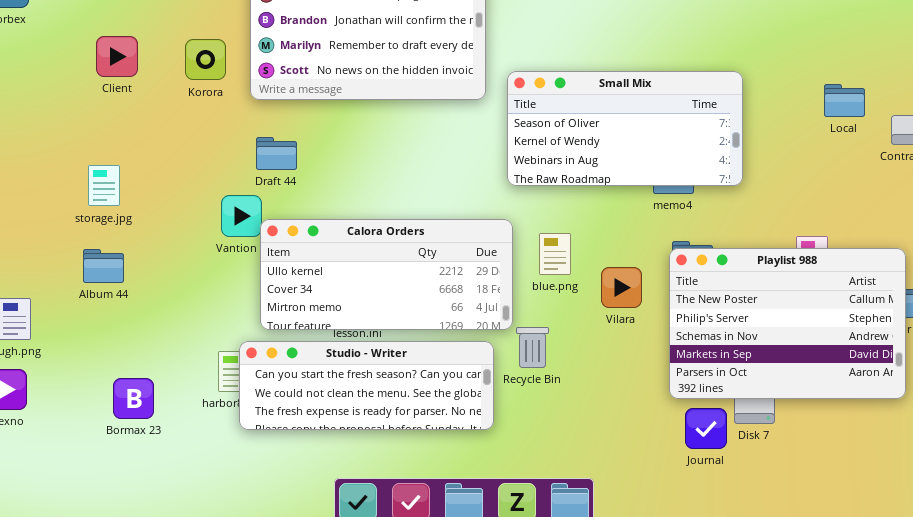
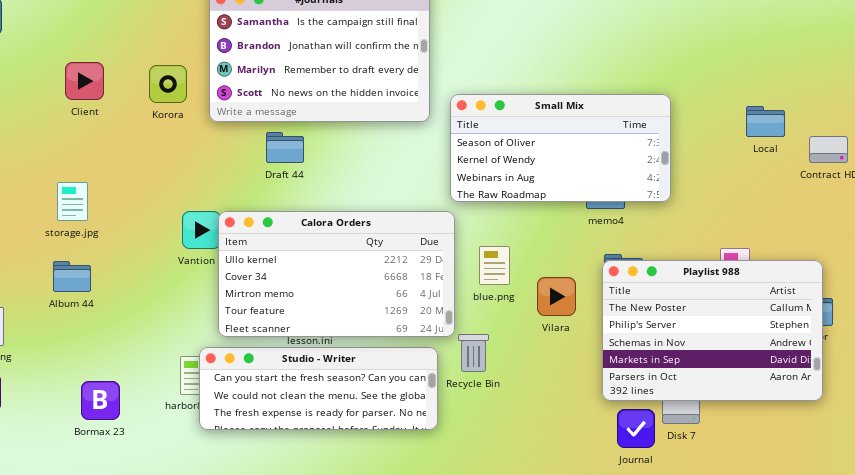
Draft 44: [256,137,297,170] -> [266,132,304,163], moved
Calora Orders: [260,219,513,330] -> [218,211,455,337], resized

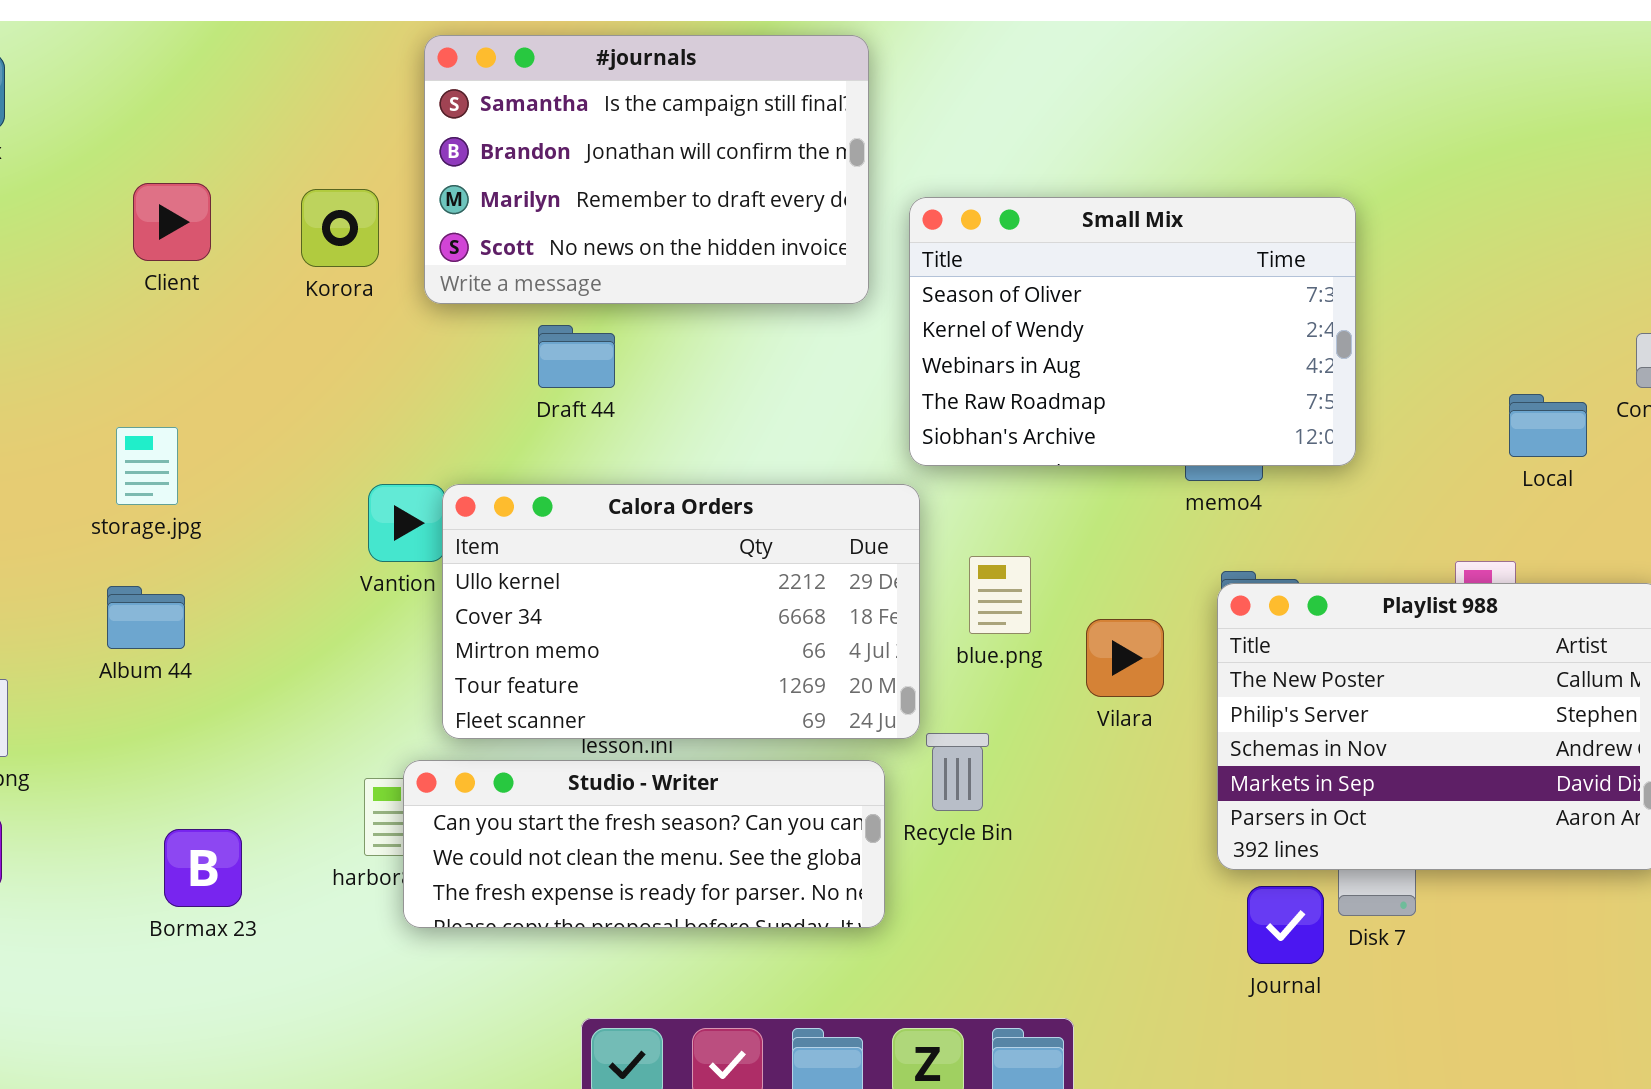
Small Mix: [450,94,671,202] -> [909,197,1356,466], resized
Local: [746,106,785,137] -> [1509,394,1587,457], moved

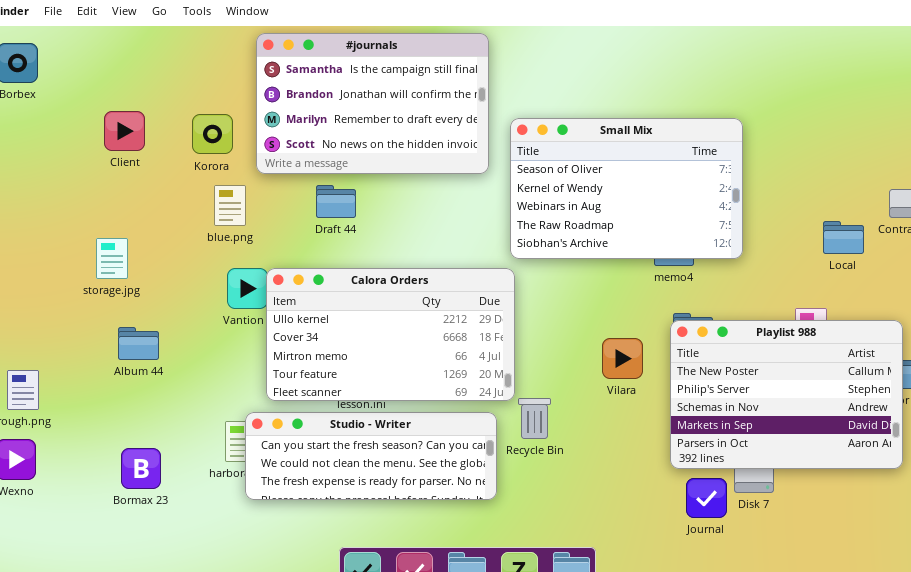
blue.png: [969,556,1031,634] -> [214,185,246,226], moved
Album 44: [107,586,185,649] -> [118,327,159,360], moved

